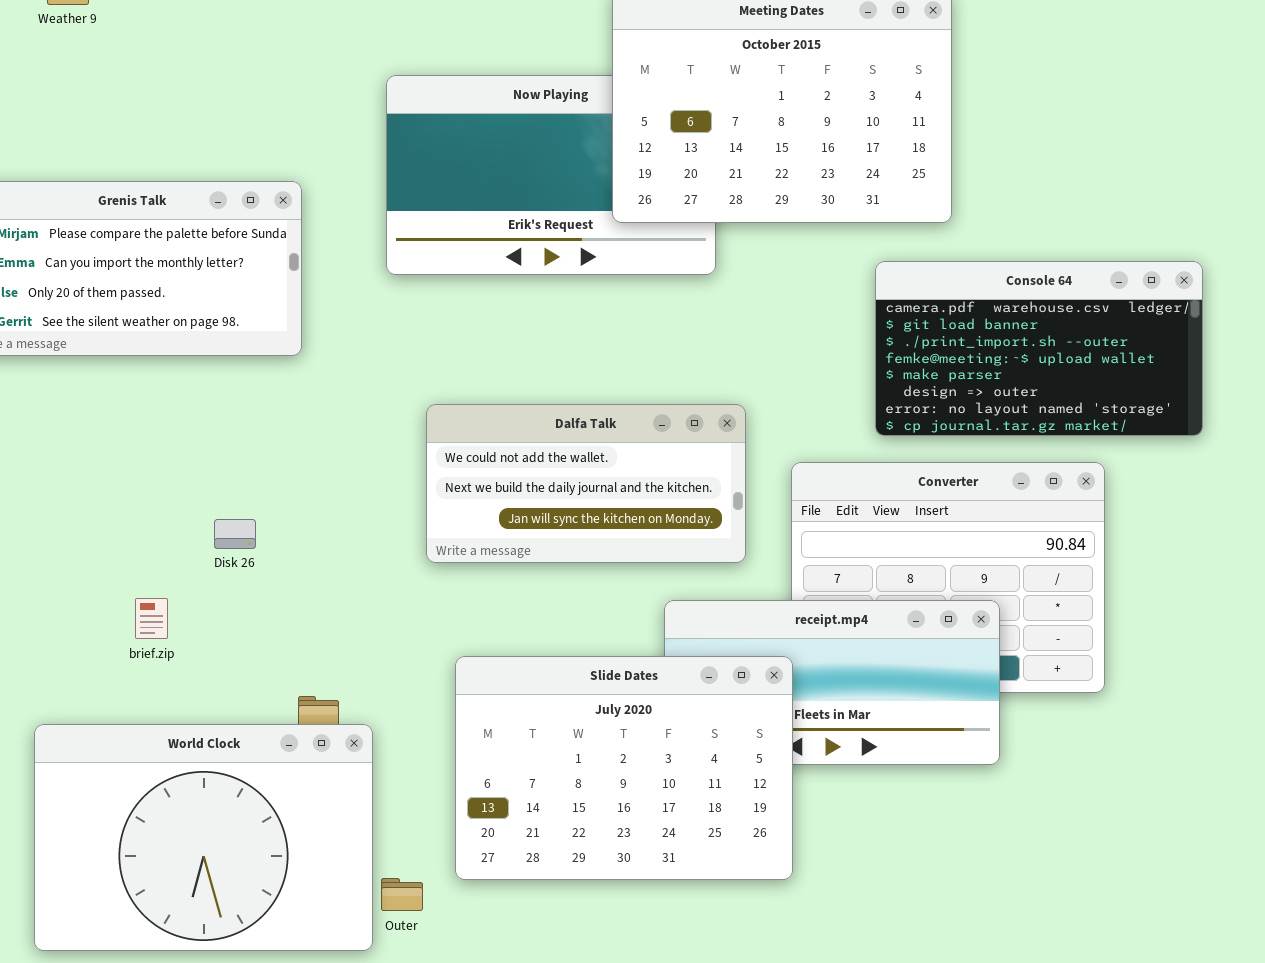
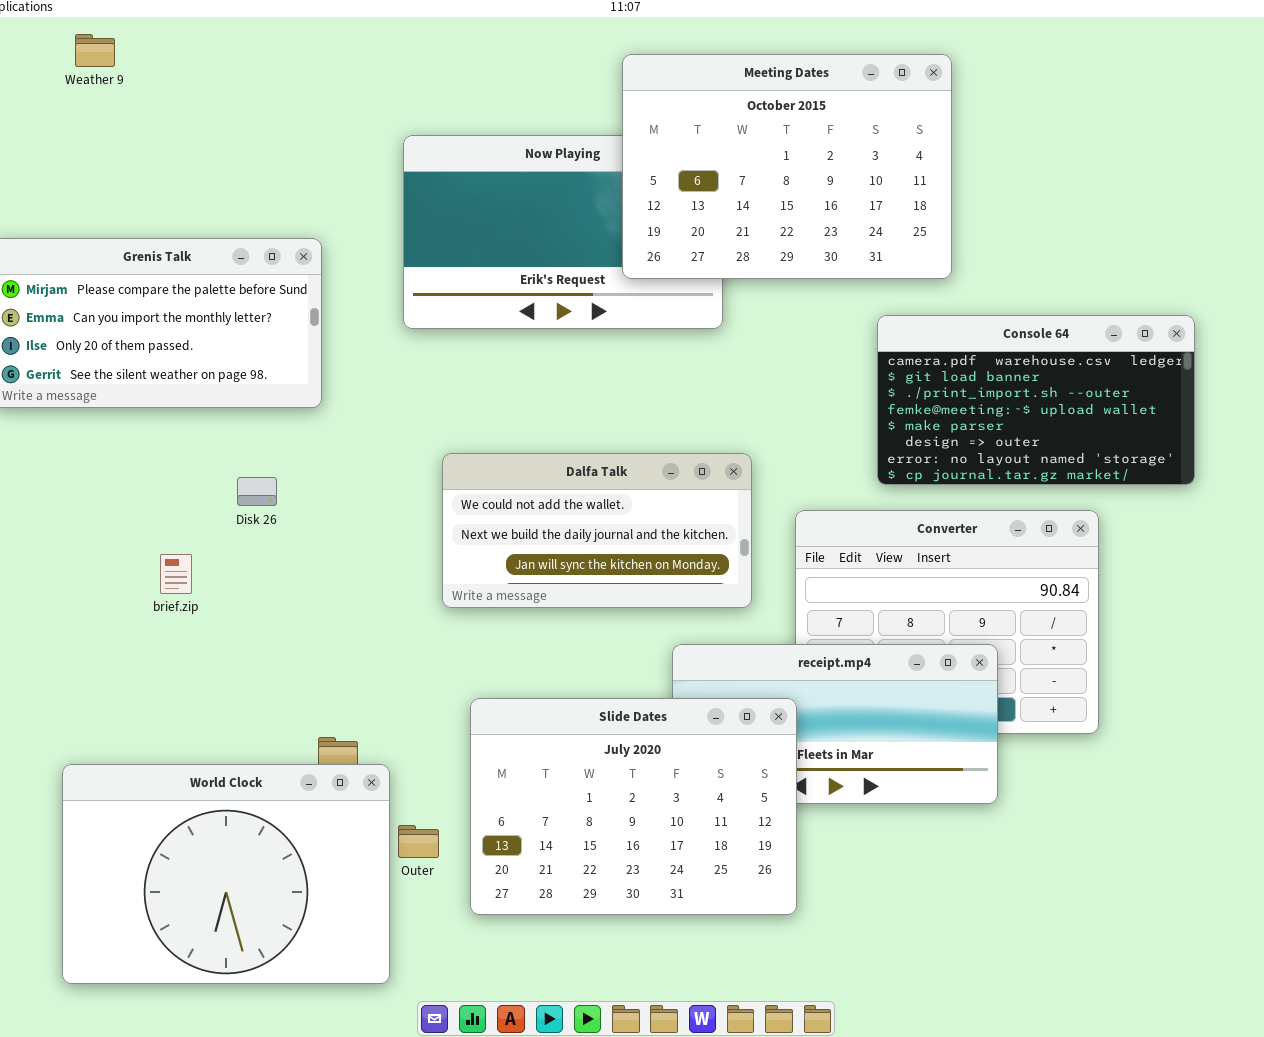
Disk 26: [214,519,256,549] -> [237,477,277,506], moved
brief.zip: [135,598,168,639] -> [160,554,192,594], moved
Outer: [381,878,423,911] -> [398,825,439,858], moved

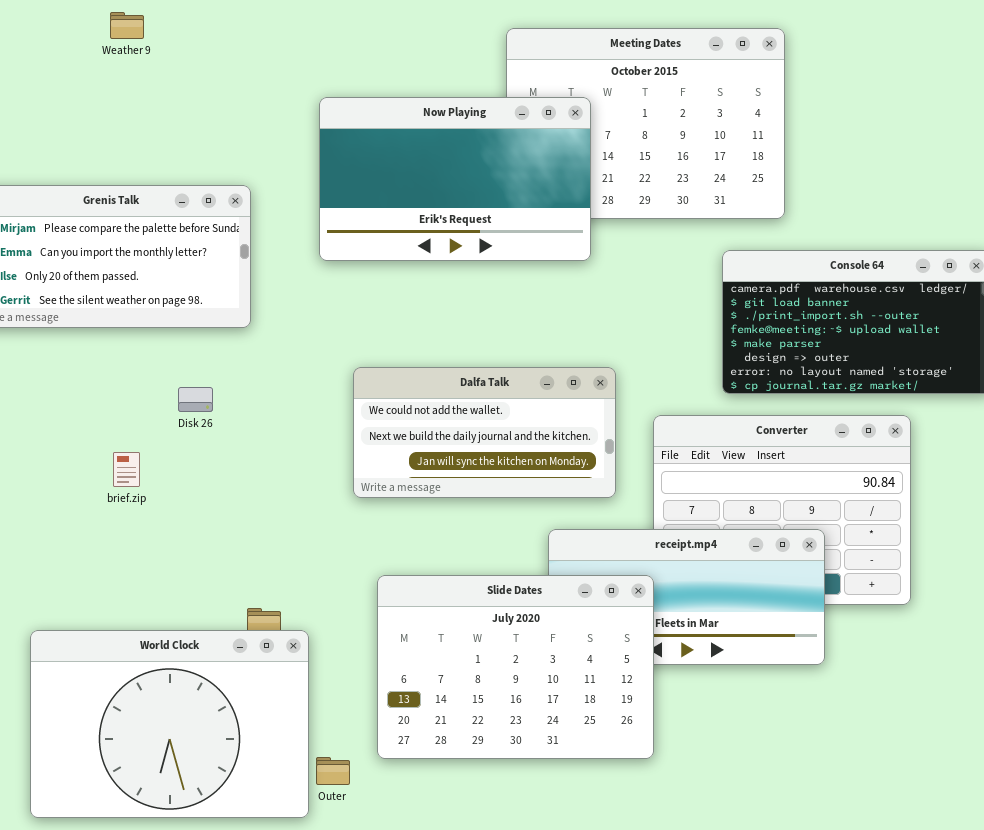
Weather 9: [75,34,115,67] -> [110,12,144,39], moved
Now Playing: [403,135,723,329] -> [319,97,591,261], raised
Outer: [398,825,439,858] -> [316,757,350,785], moved

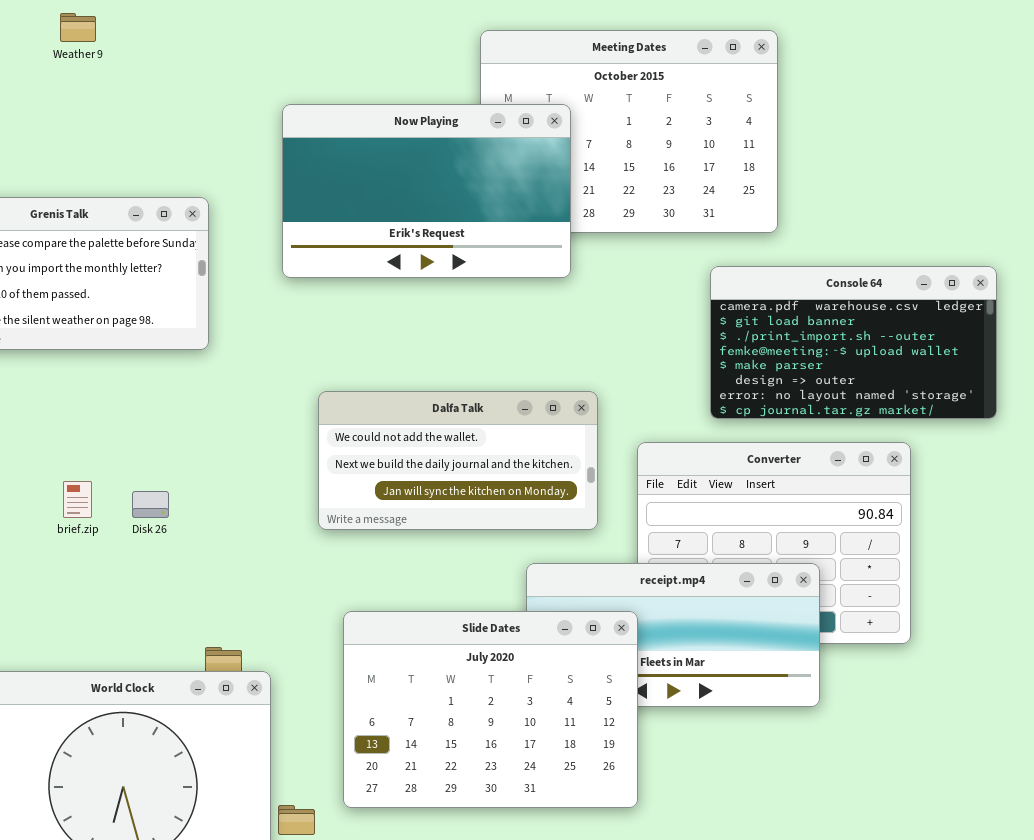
Disk 26: [178,387,213,412] -> [132,491,169,518], moved

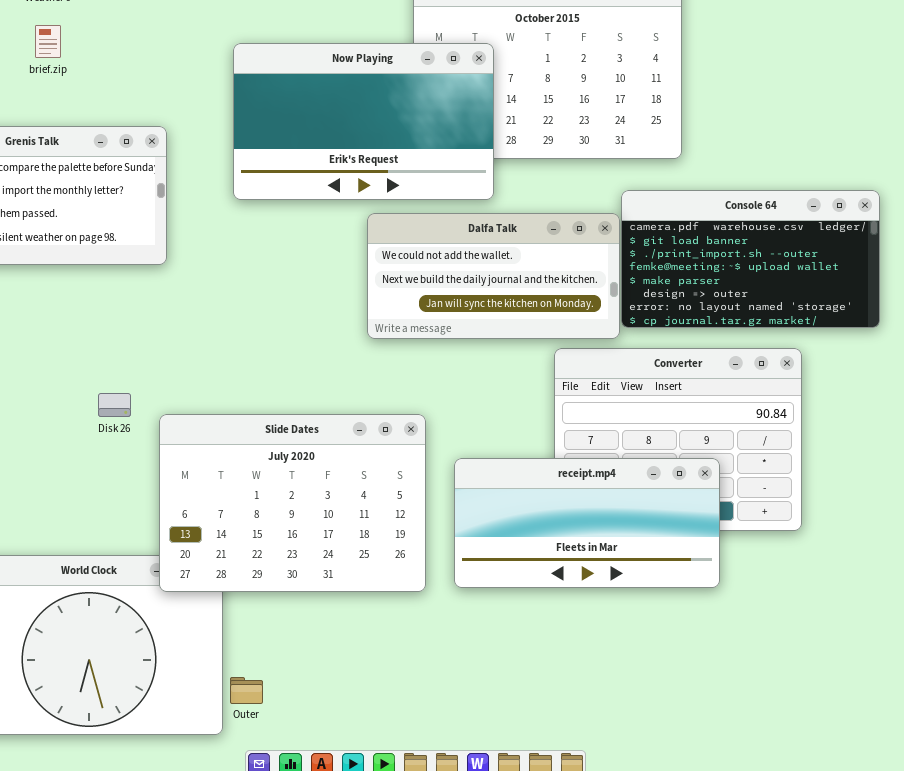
Dalfa Talk: [318,391,598,530] -> [367,213,620,339], moved
brief.zip: [63,481,92,518] -> [35,25,61,58], moved
Slide Dates: [343,611,638,808] -> [159,414,426,592], moved

